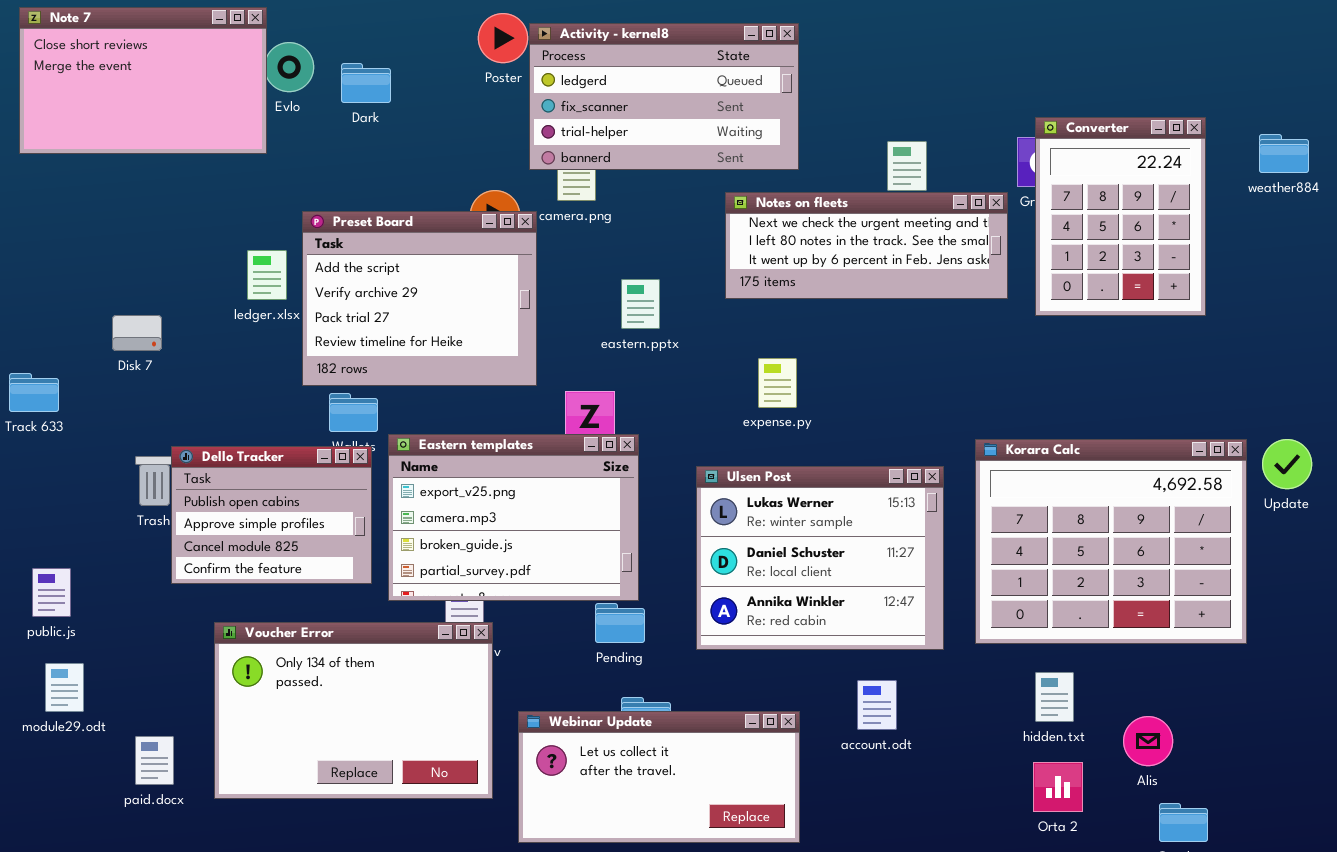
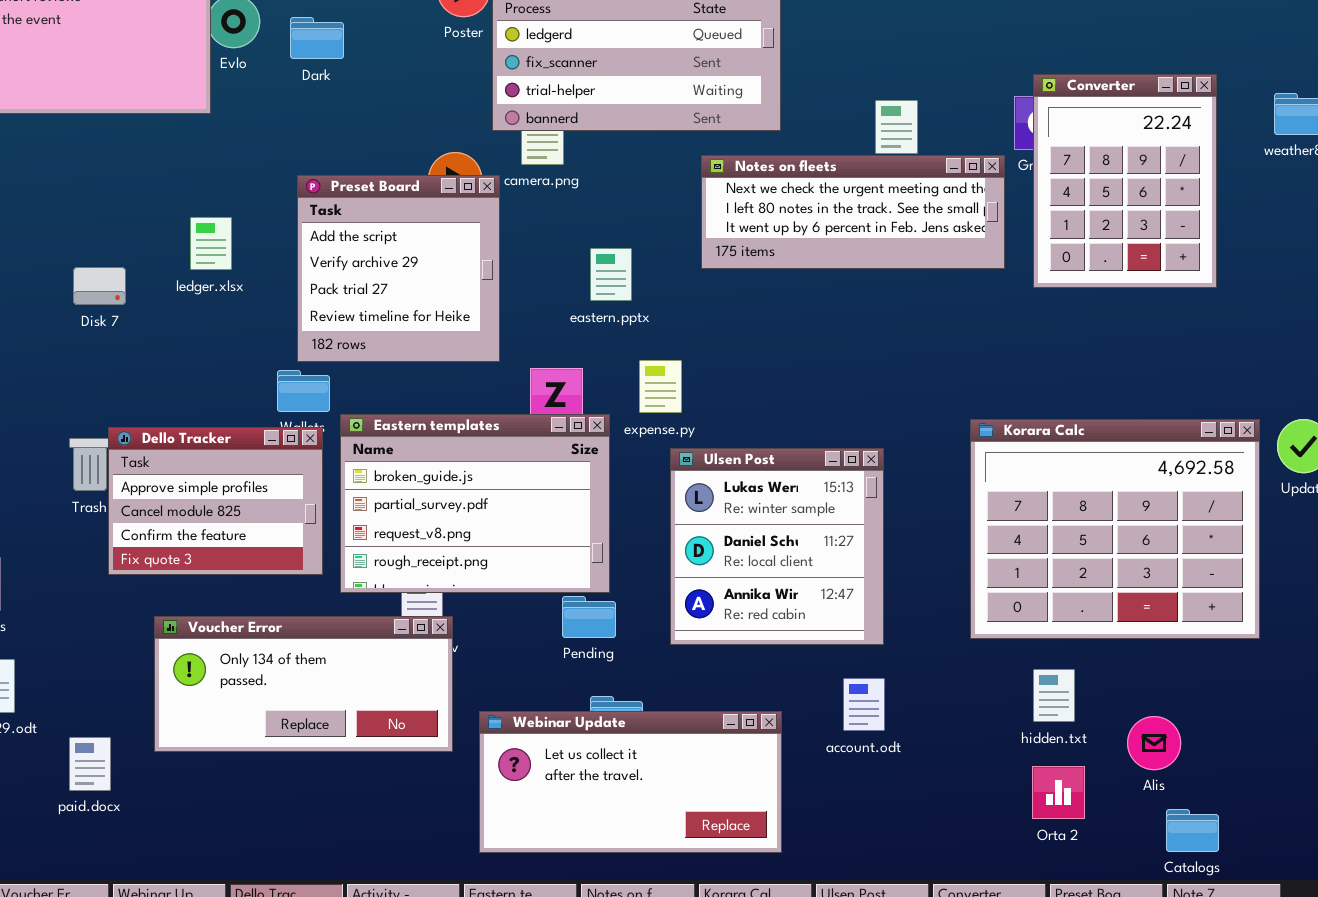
Preset Board: [302,211,537,386] -> [297,175,500,362], resized
Disk 7: [112,315,162,351] -> [73,267,126,305], moved
expense.py: [758,358,797,408] -> [639,360,682,413], moved
Eastern templates: [388,434,639,601] -> [340,414,610,593], scrolled down 2 rows
Dello Tracker: [171,446,372,584] -> [108,427,323,575], scrolled down 1 row
Ulsen Post: [696,466,944,650] -> [670,448,884,645], resized
Voucher Error: [214,622,493,799] -> [154,616,453,752], resized

